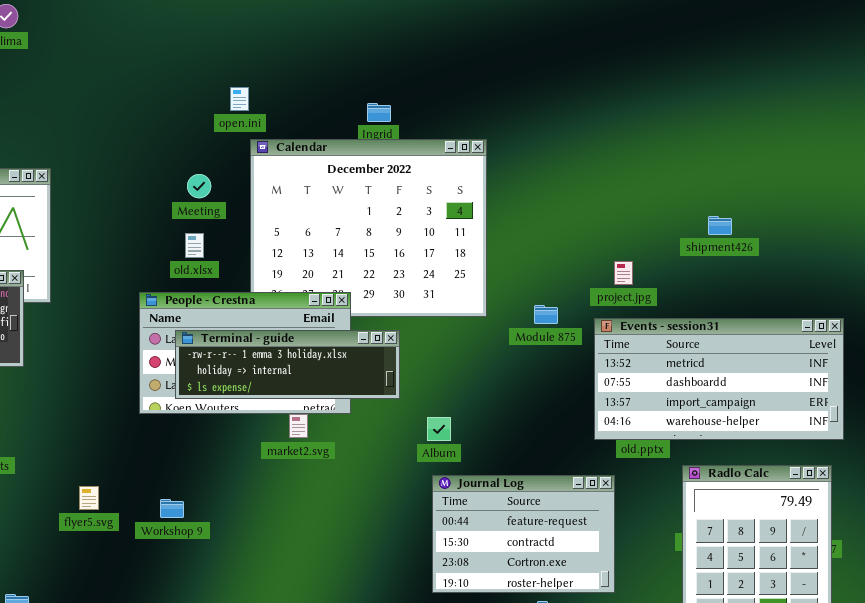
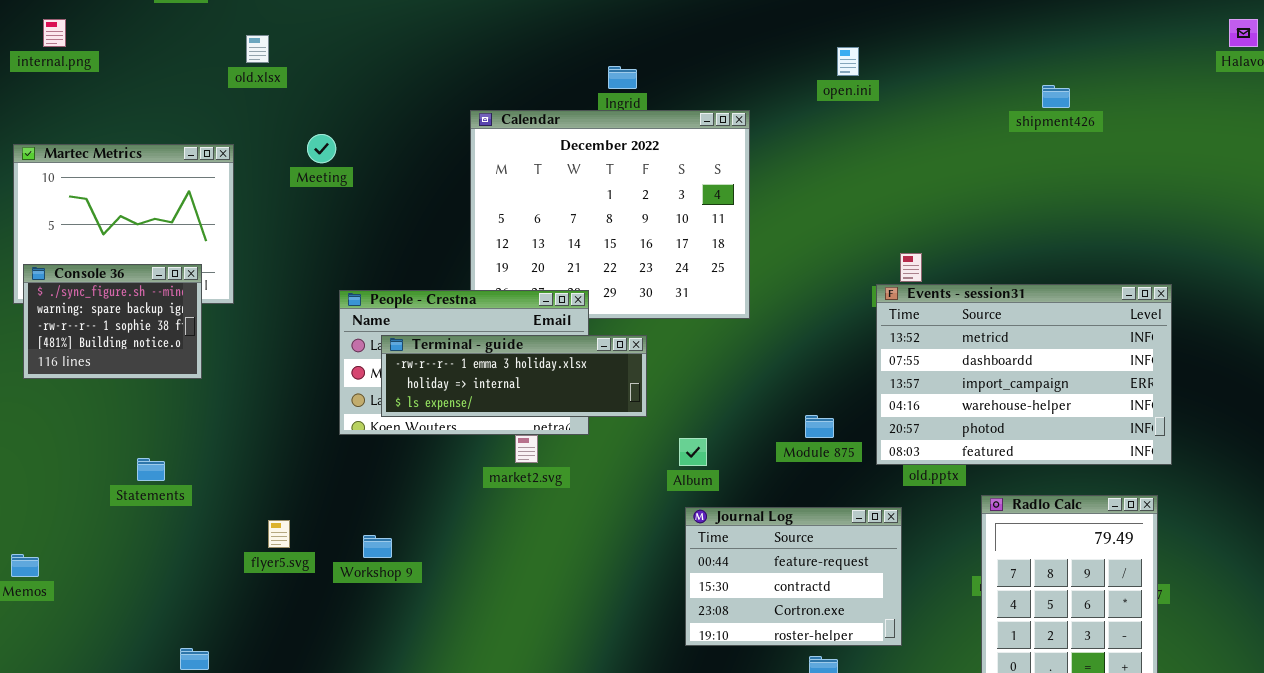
open.ini: [230,87,249,111] -> [837,47,859,76], moved
Meeting: [187,174,211,198] -> [307,134,336,163], moved
shipment426: [708,216,732,235] -> [1042,85,1070,108], moved
old.xlsx: [185,233,204,258] -> [246,35,269,63], moved
Module 875: [534,305,558,324] -> [805,415,834,438], moved
Events - session31: [594,318,844,440] -> [876,284,1172,465], resized

